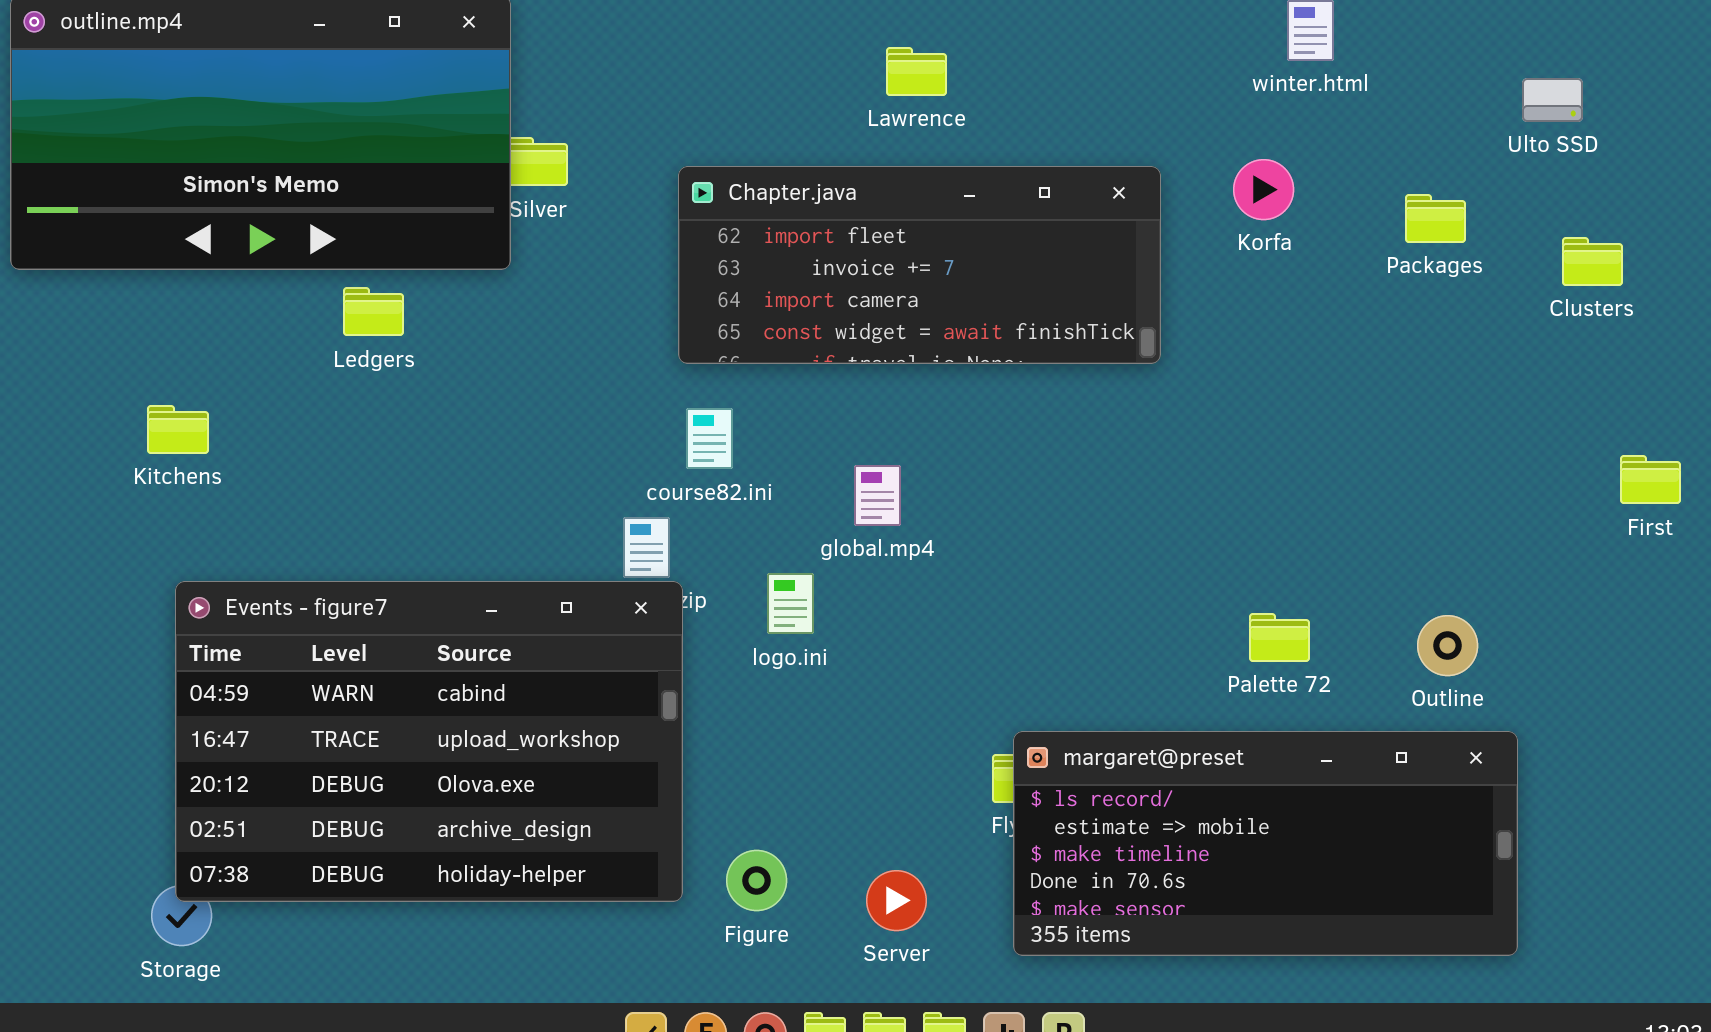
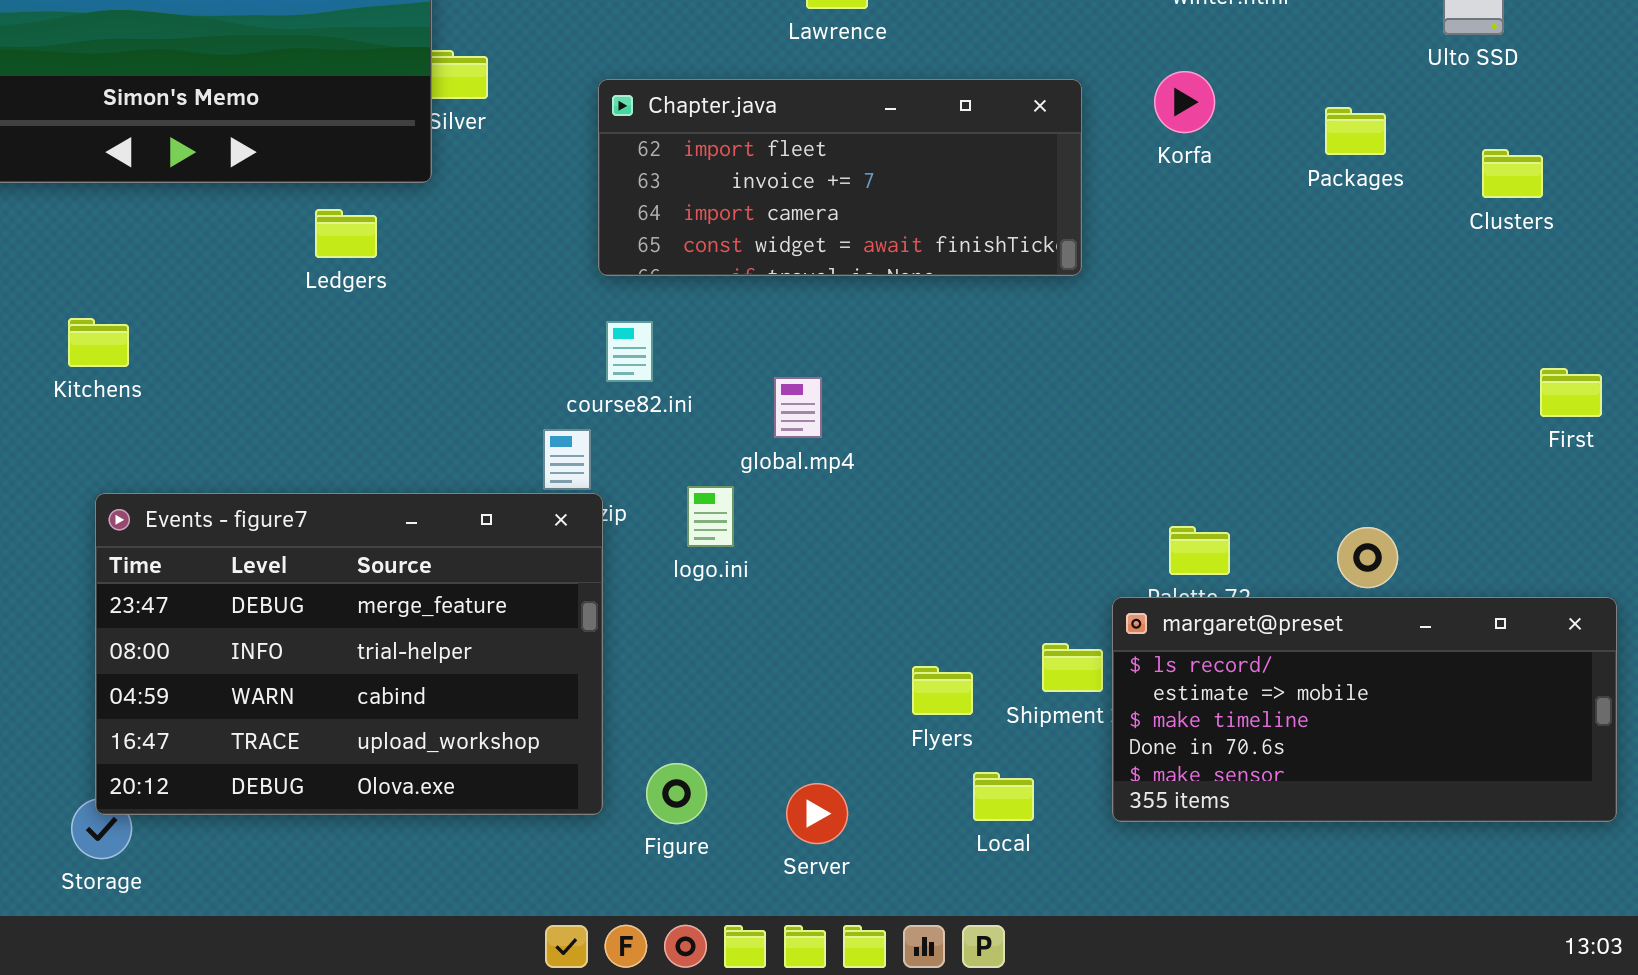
Ledgers: [343,287,404,336] -> [315,209,377,258], moved
Events - figure7: [175,581,683,902] -> [95,493,603,815], scrolled up 2 rows
margaret@preset: [1013,731,1518,956] -> [1112,597,1617,822], moved

